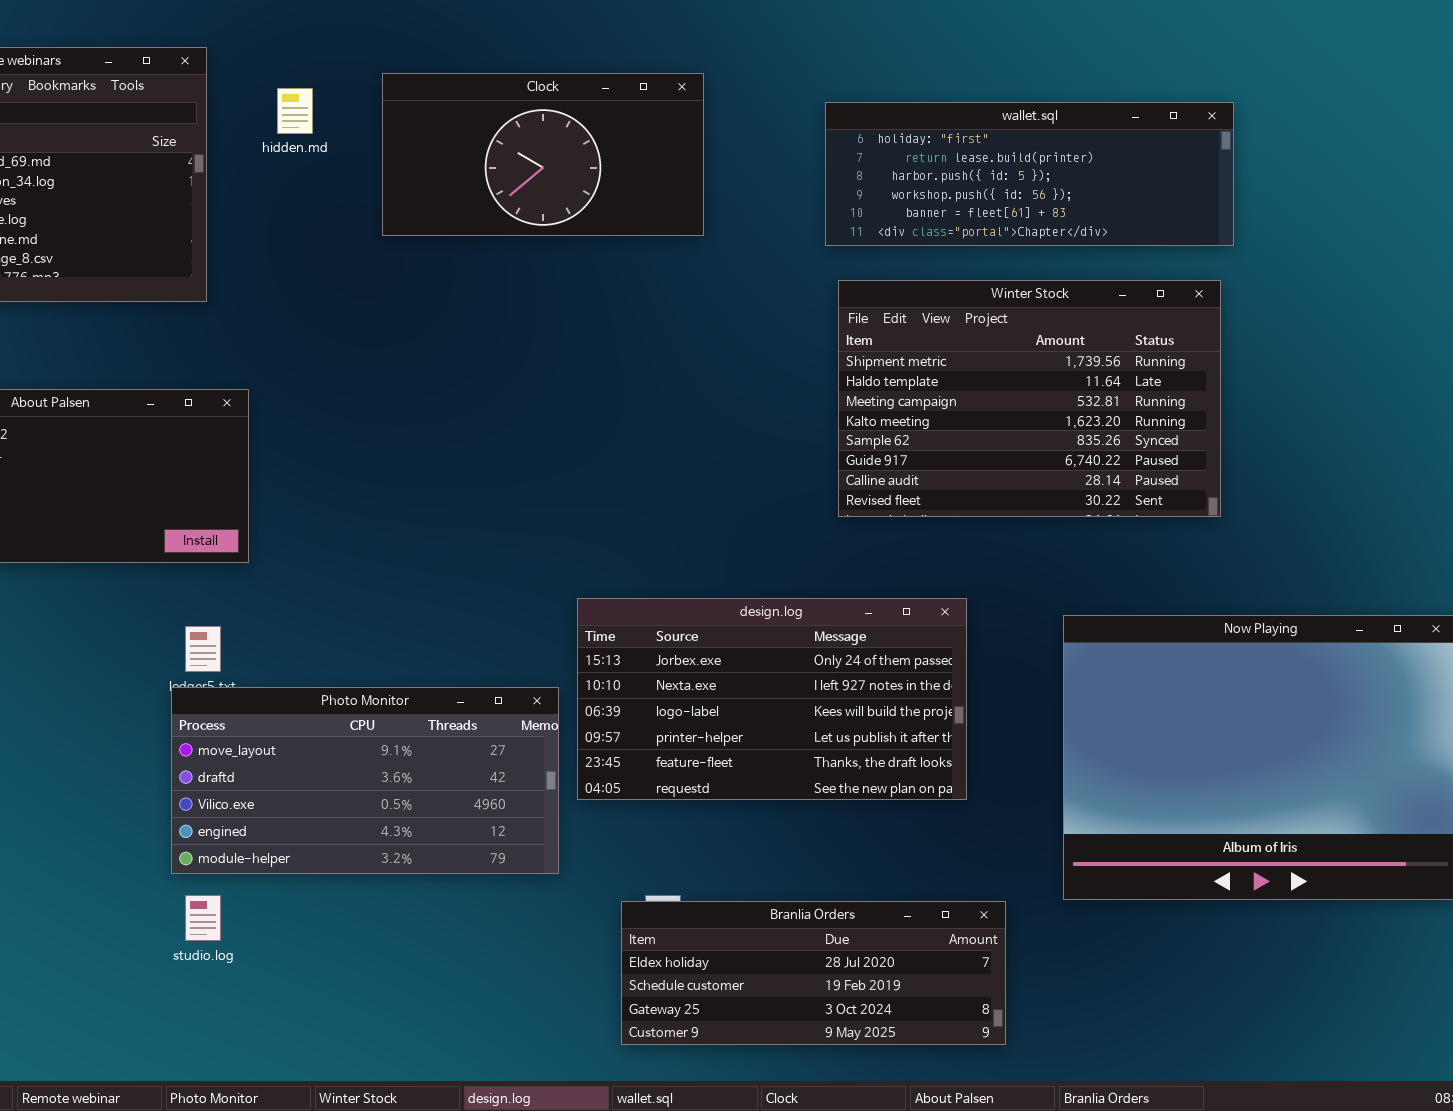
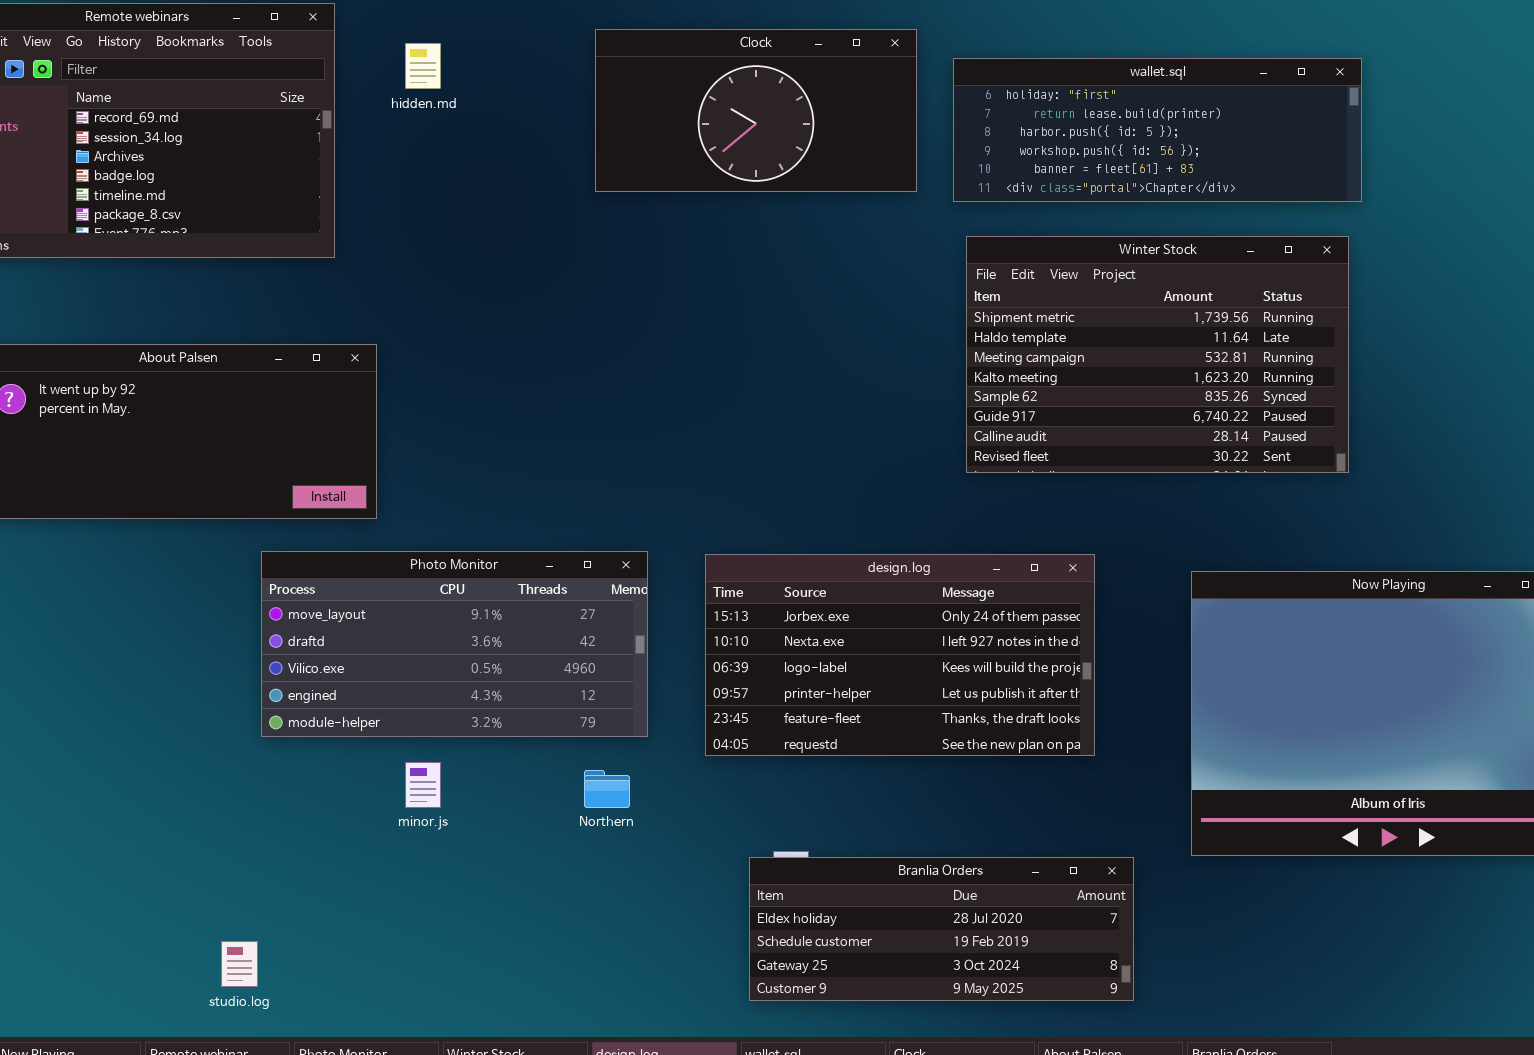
Clock: [382,73,704,236] -> [595,29,917,192], moved
Photo Monitor: [171,687,559,874] -> [261,551,648,737], moved
studio.log: [185,895,221,941] -> [221,941,258,987], moved

